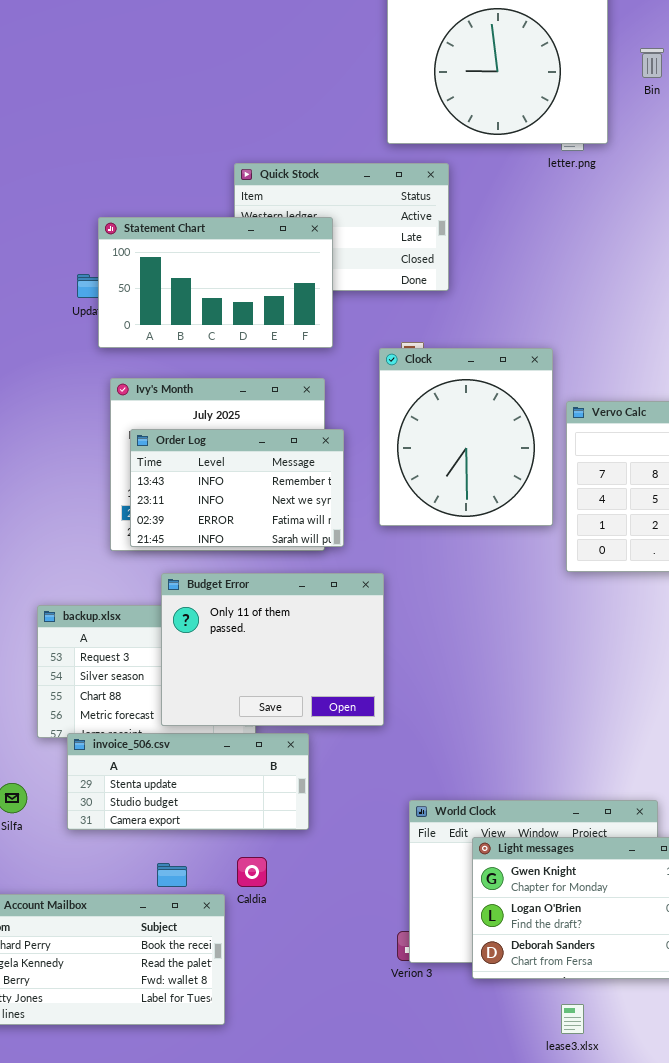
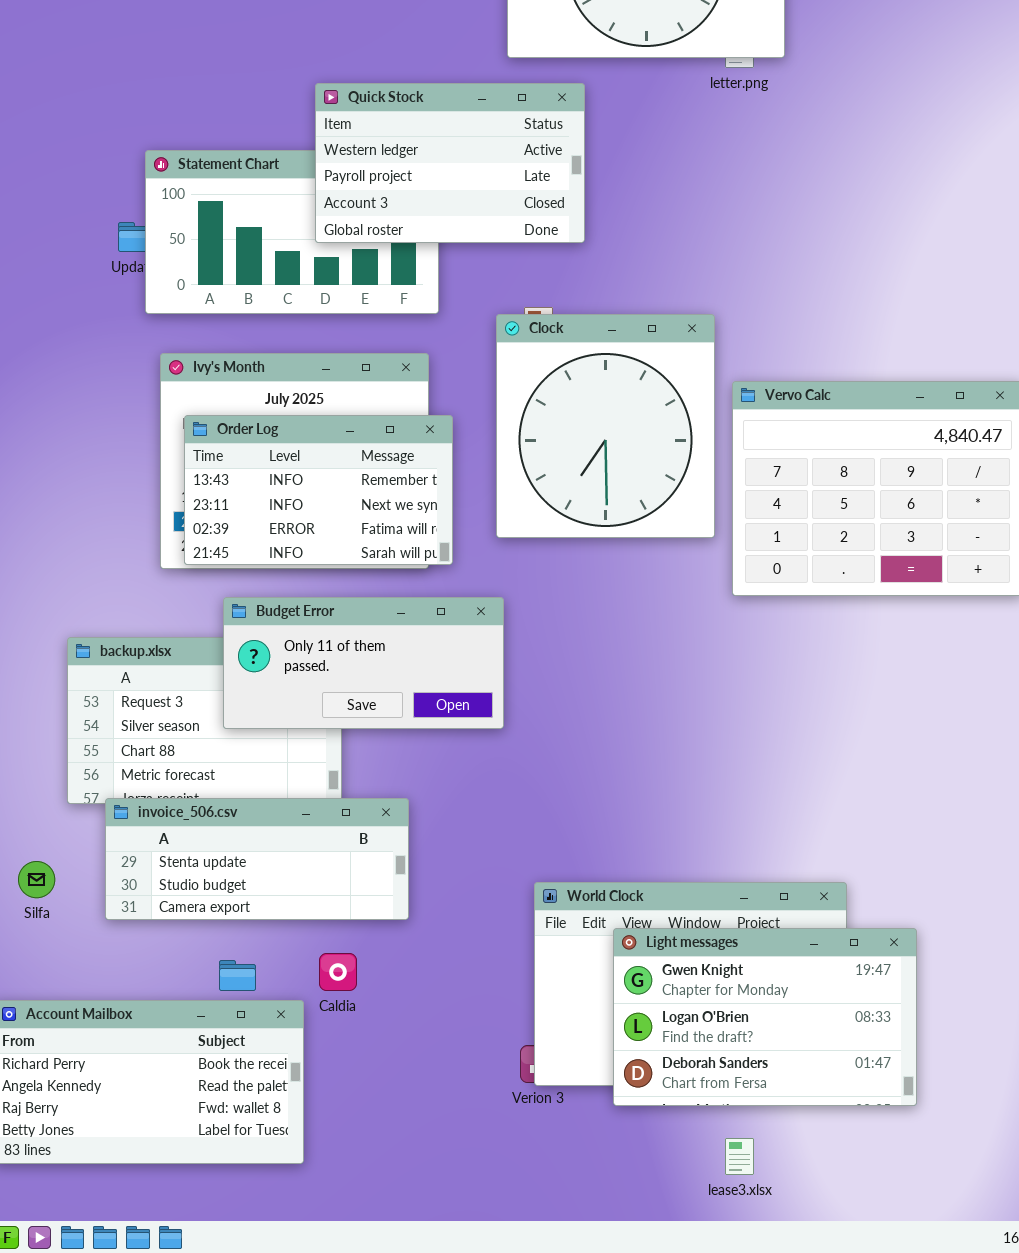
Quick Stock: [234,163,449,291] -> [315,83,585,243], raised
Budget Error: [161,573,384,726] -> [223,597,504,729], resized

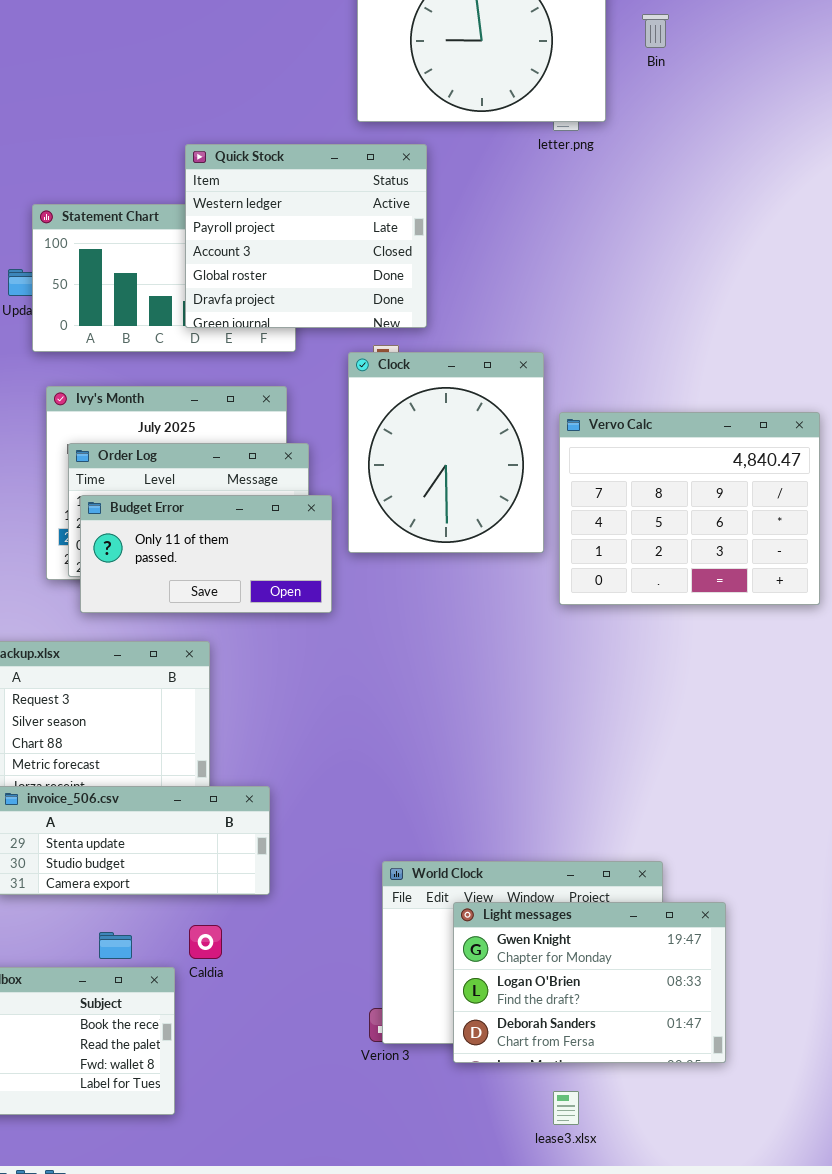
Quick Stock: [315,83,585,243] -> [185,144,427,328], resized
Budget Error: [223,597,504,729] -> [80,495,332,613], moved

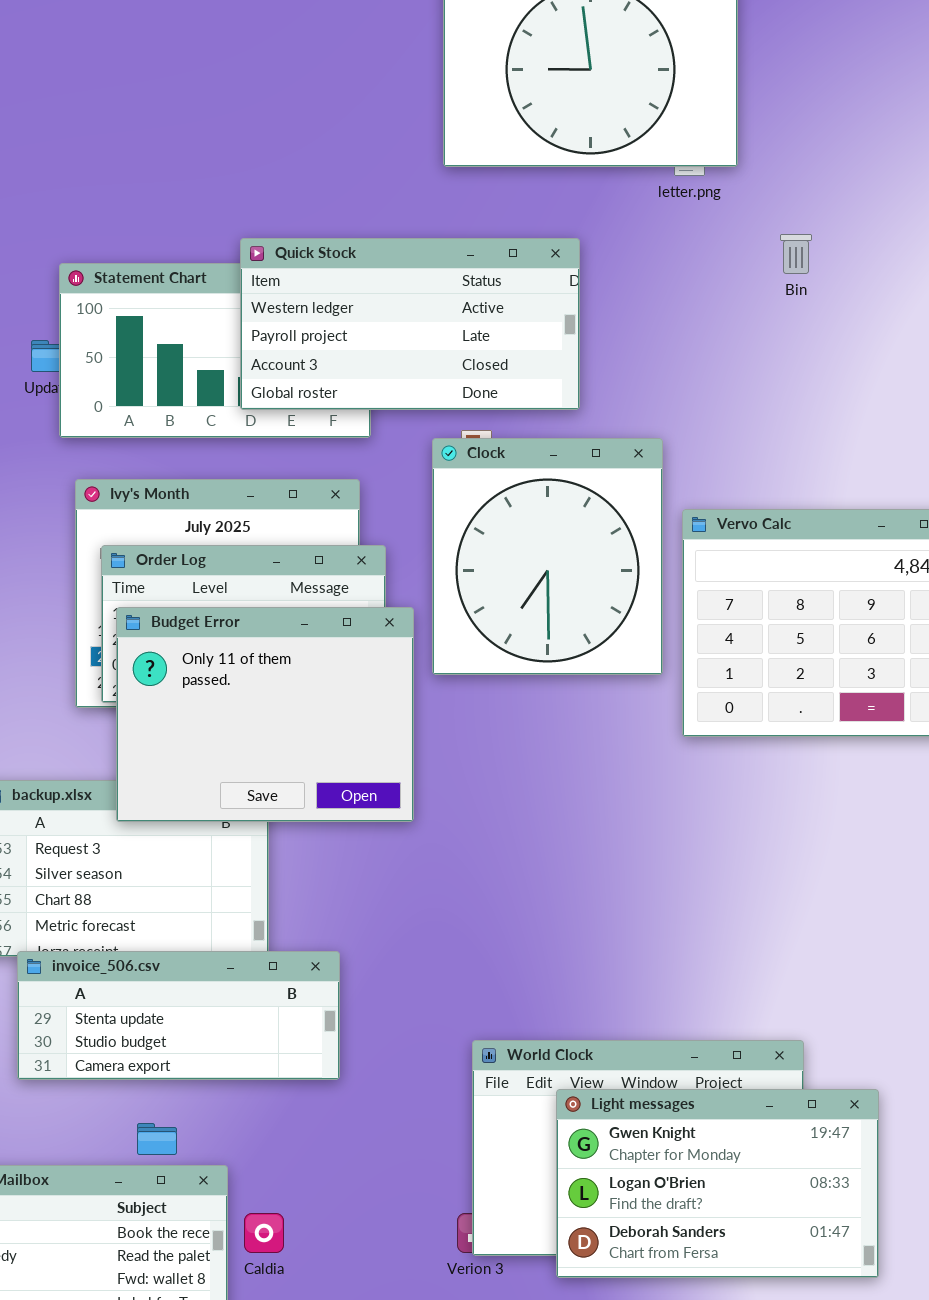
Bin: [642,14,669,48] -> [780,234,812,274], moved
Quick Stock: [185,144,427,328] -> [240,238,580,410], resized
Budget Error: [80,495,332,613] -> [116,607,414,822], resized
Caldia: [189,925,222,959] -> [244,1213,284,1253], moved

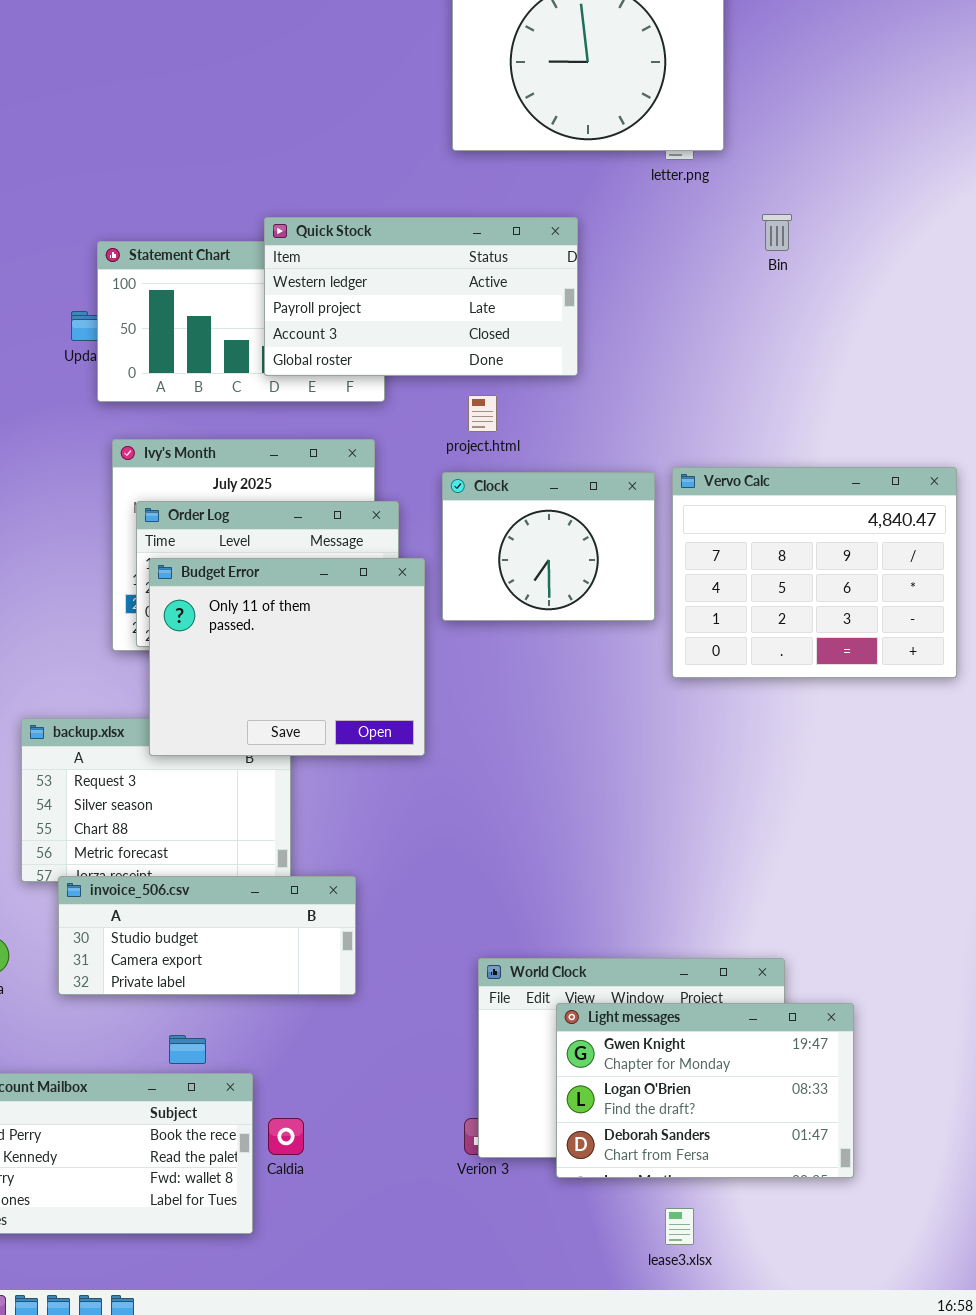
Clock: [432,438,663,675] -> [442,472,655,621], resized
invoice_506.csv: [17,951,340,1080] -> [58,876,356,995], scrolled down 1 row

